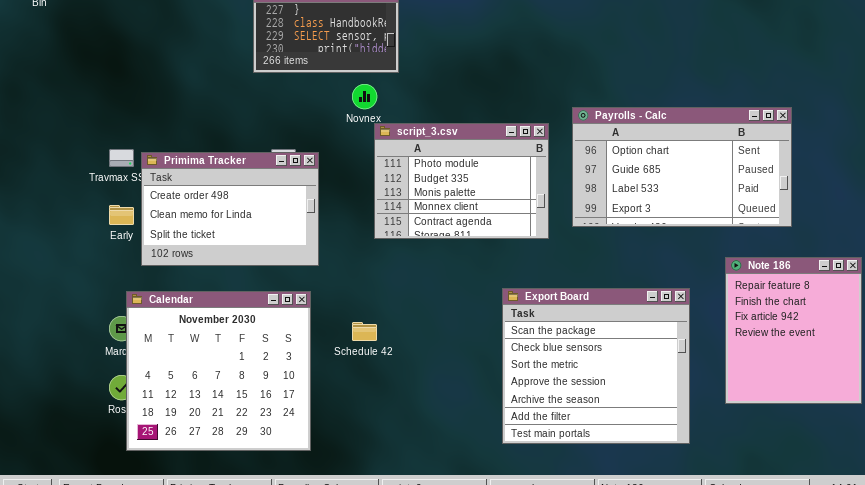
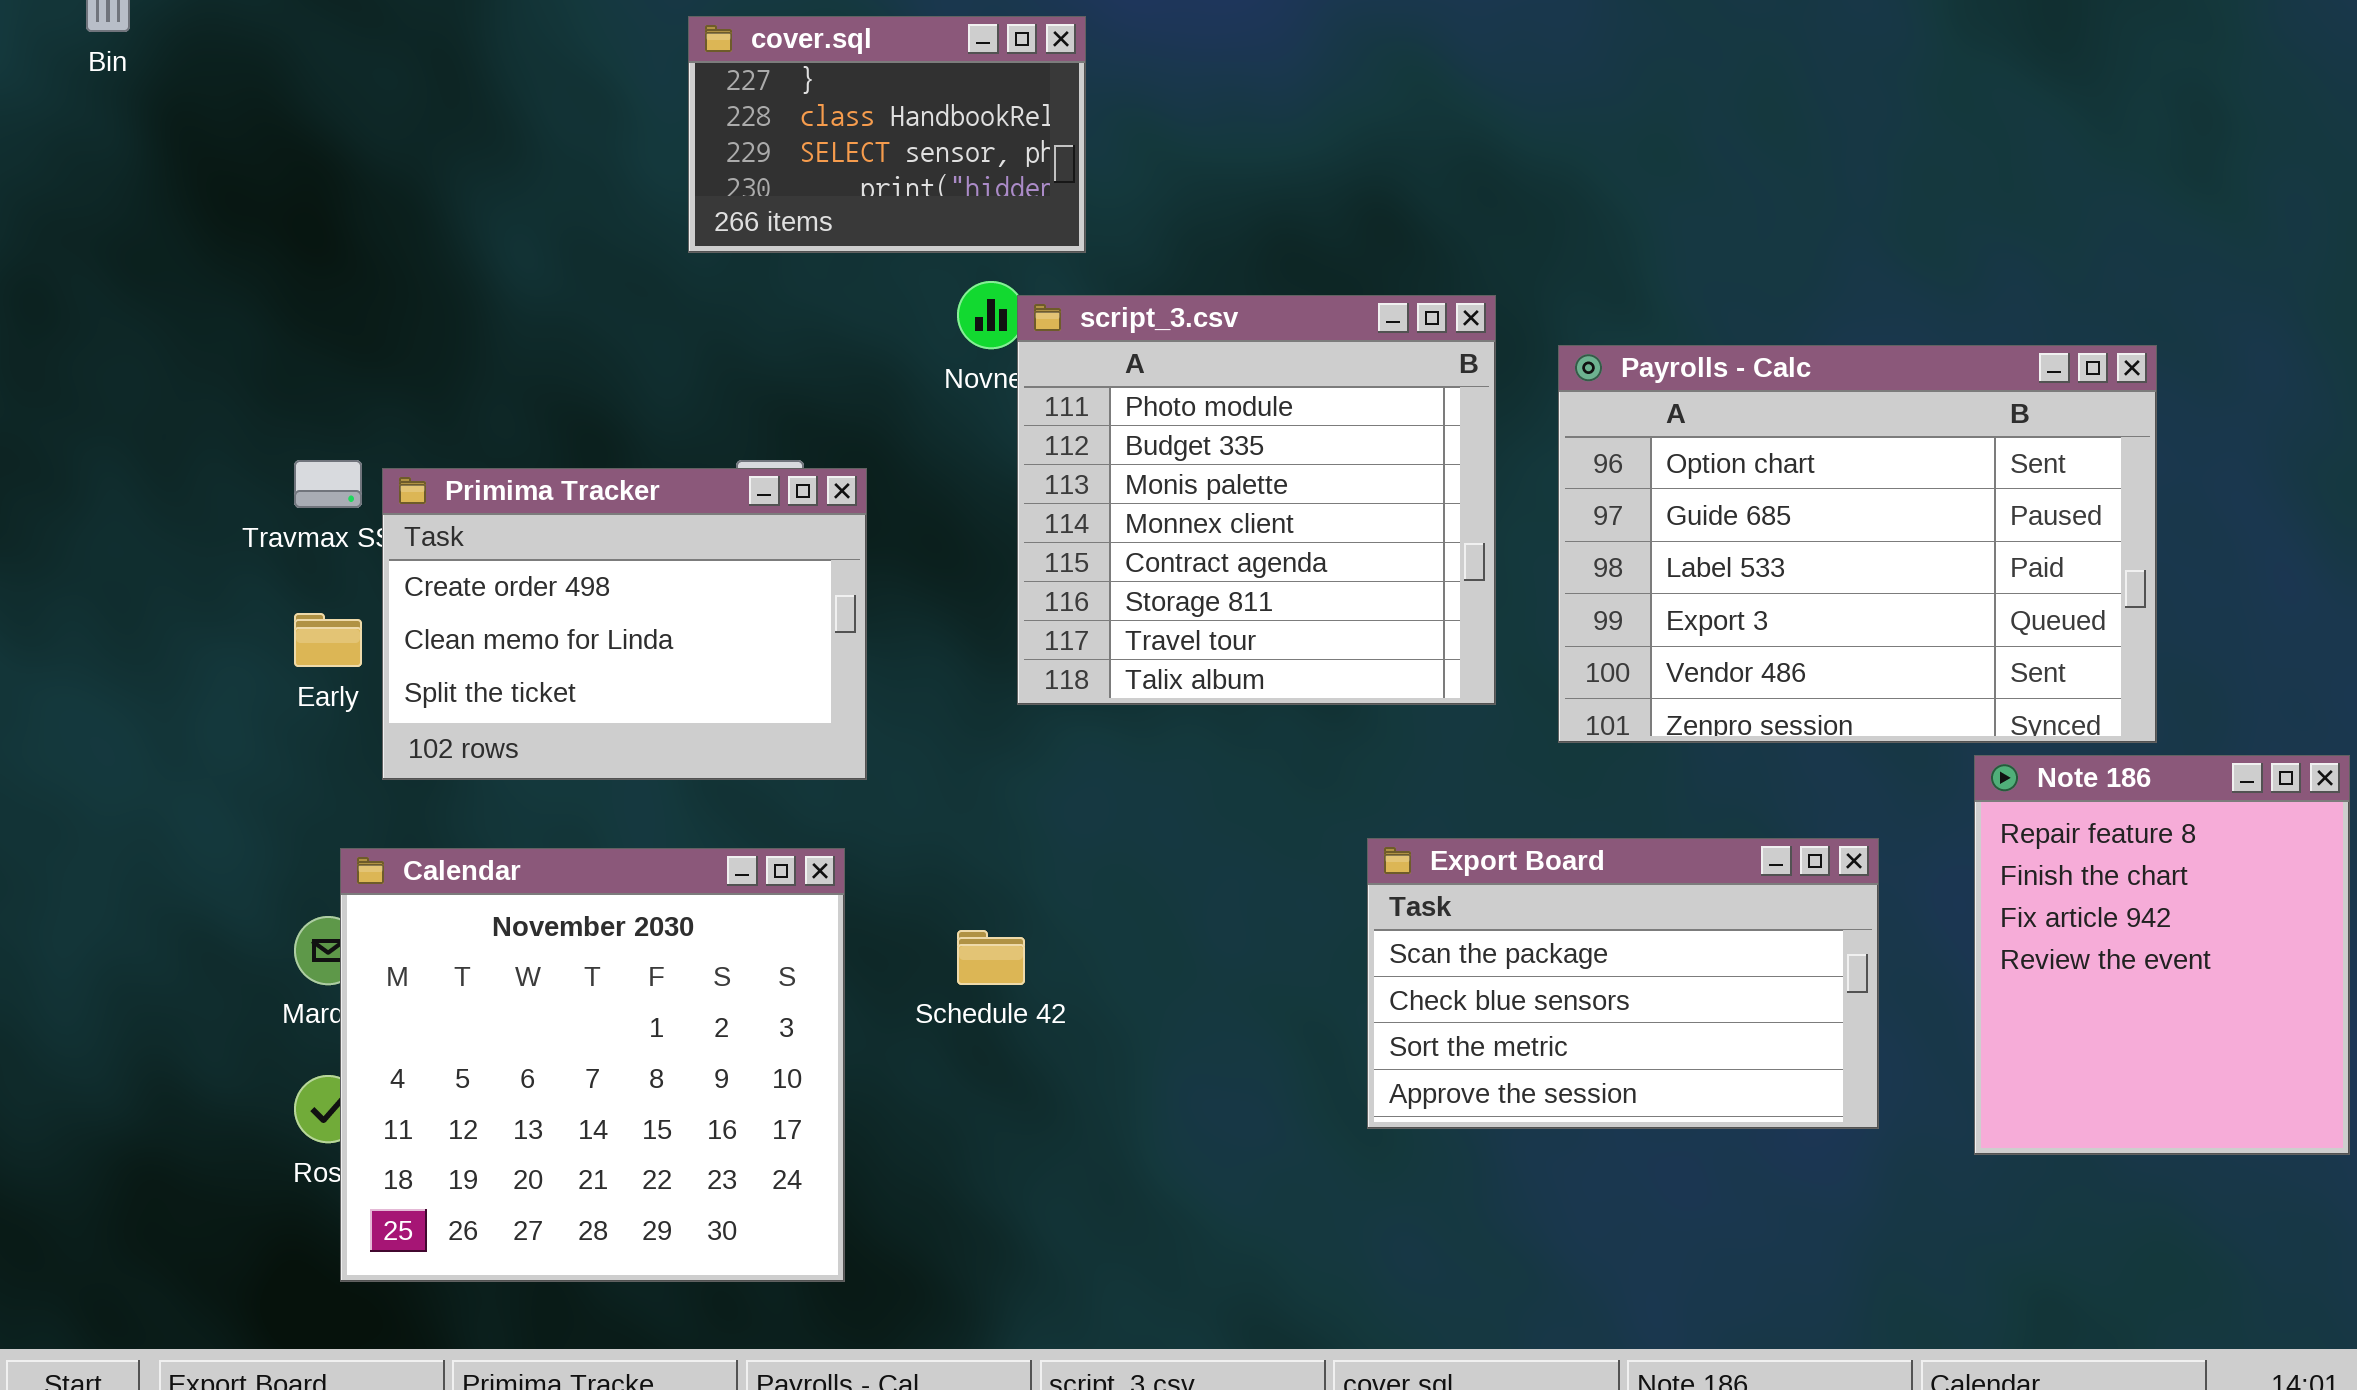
Payrolls - Calc: [572,107,792,227] -> [1558,345,2157,743], resized
script_3.csv: [374,123,549,239] -> [1017,295,1496,705], resized
Export Board: [502,288,690,444] -> [1367,838,1879,1129], resized

